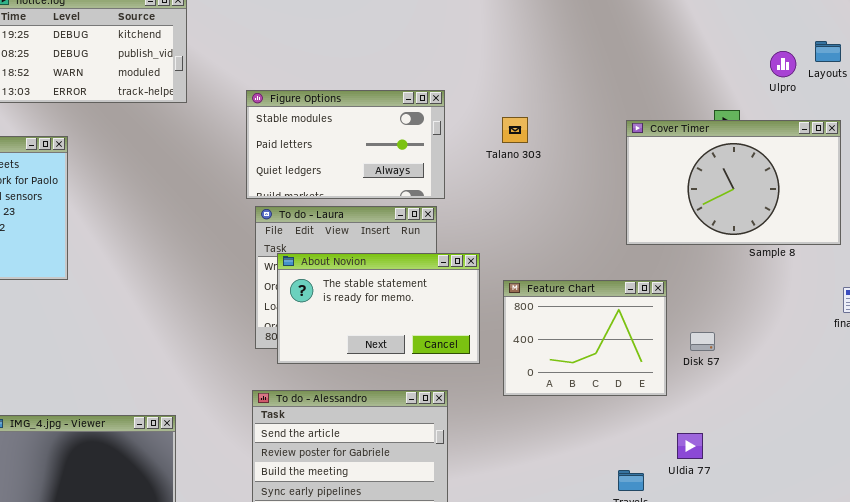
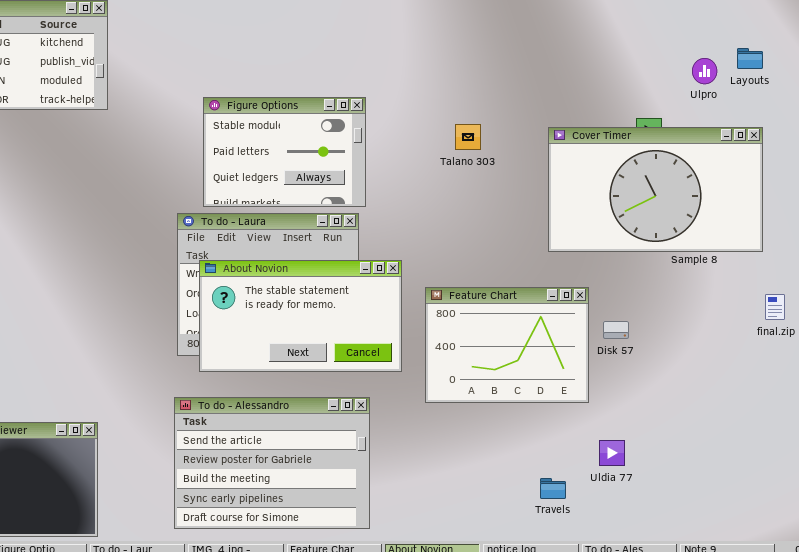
Figure Options: [246,90,445,199] -> [203,97,366,207], resized
Talano 303: [502,117,528,143] -> [455,124,481,150], moved
Disk 57: [690,332,715,351] -> [603,321,629,339], moved

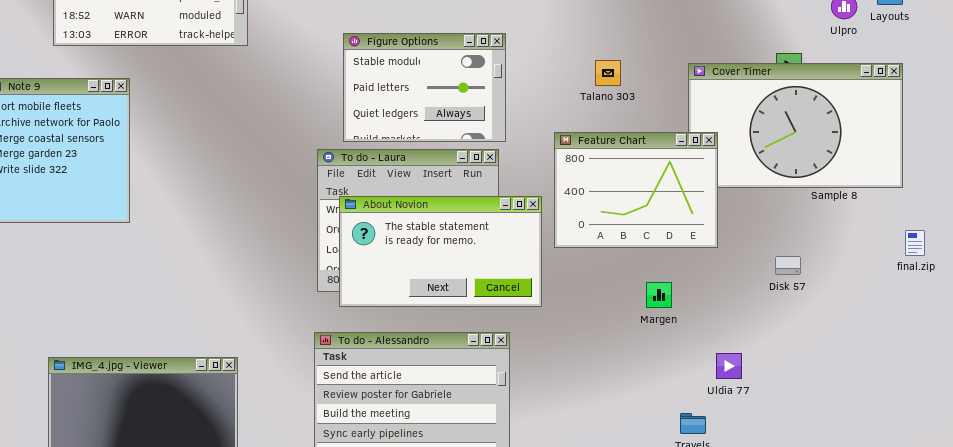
Feature Chart: [425,287,589,403] -> [554,132,718,248], moved
Disk 57: [603,321,629,339] -> [775,256,801,275], moved
Uldia 77: [599,440,625,466] -> [716,353,742,379], moved

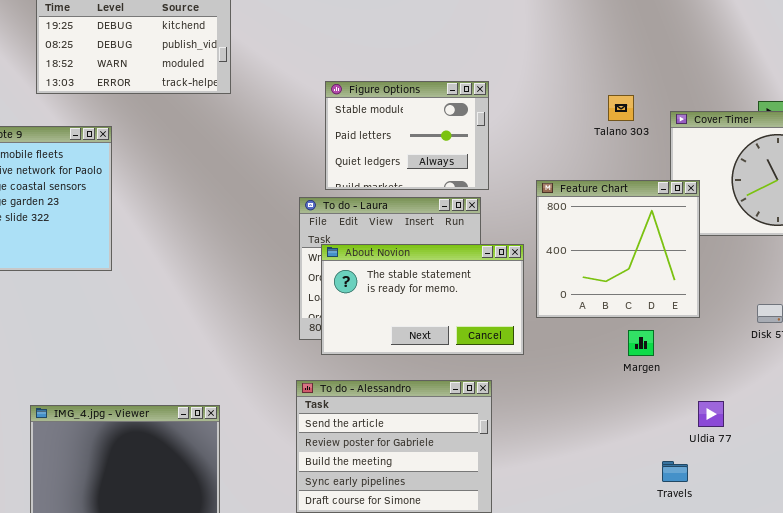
Talano 303: [595,60,621,86] -> [608,95,634,121], moved
Feature Chart: [554,132,718,248] -> [536,180,700,318], resized

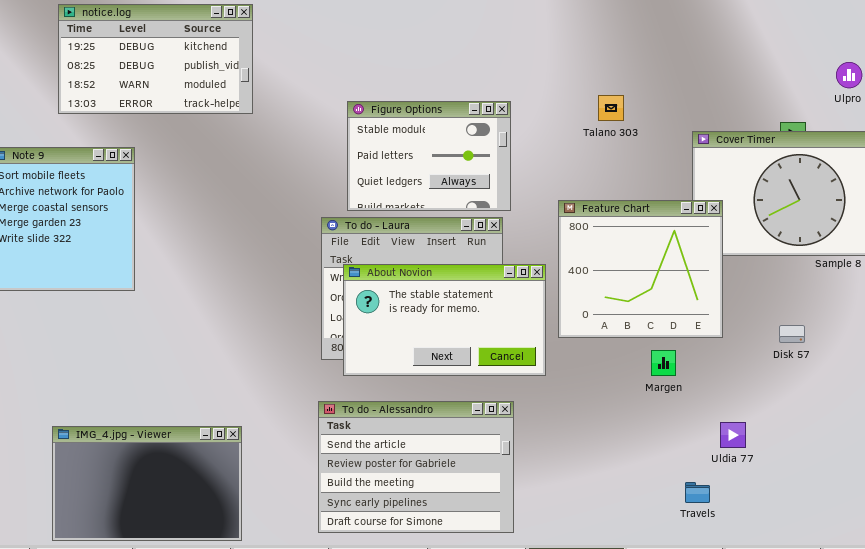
Talano 303: [608,95,634,121] -> [598,95,624,121], moved

